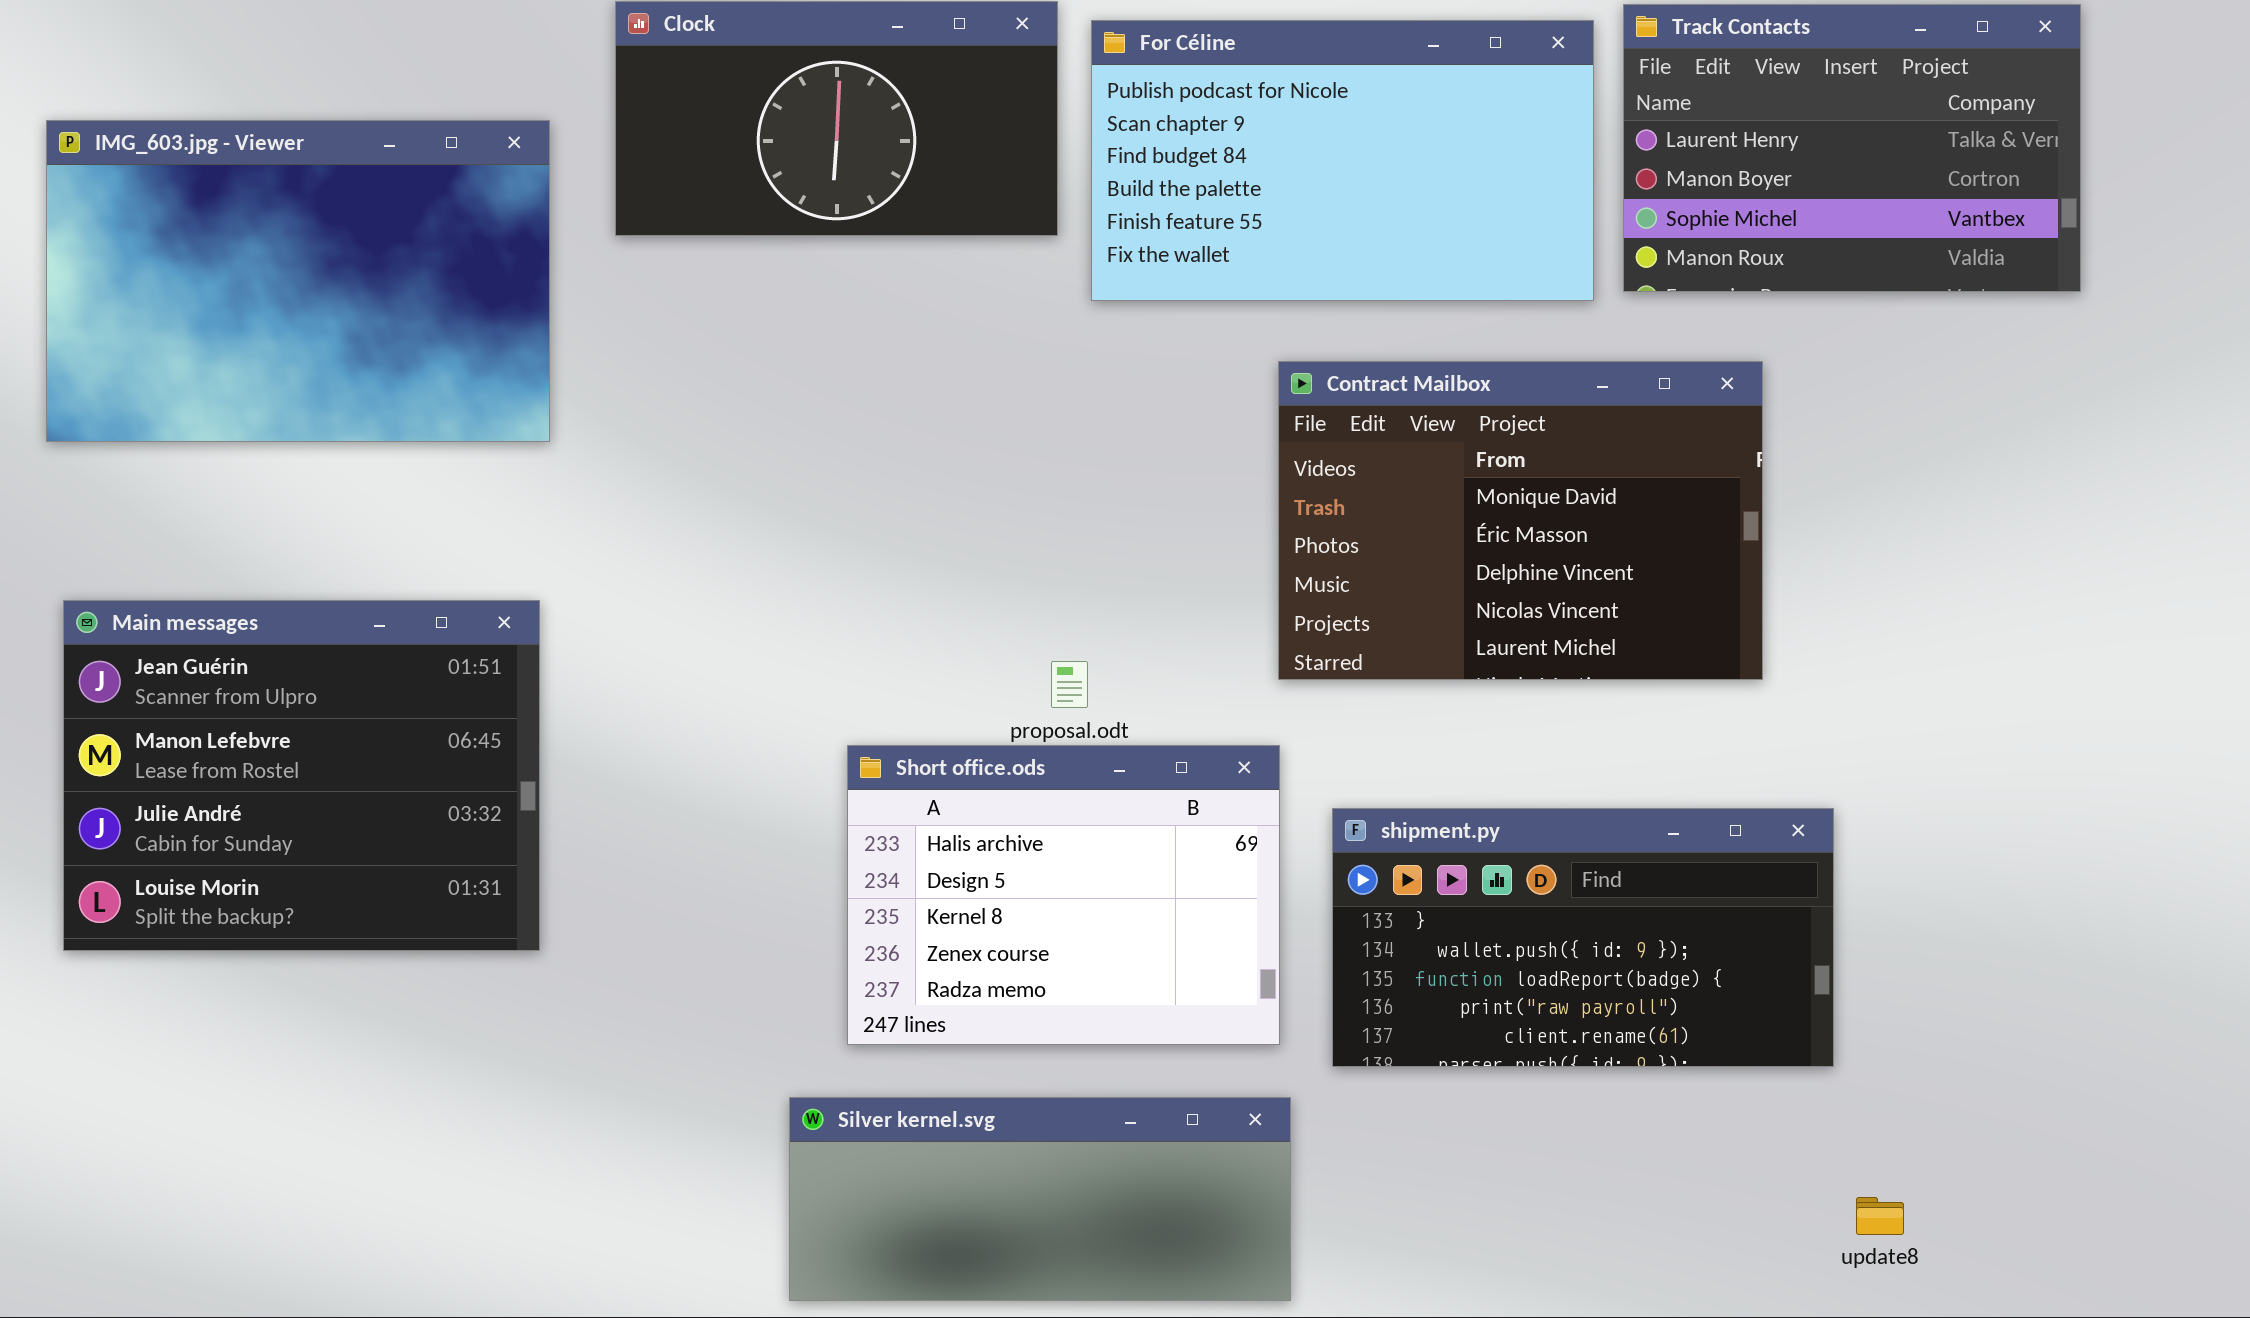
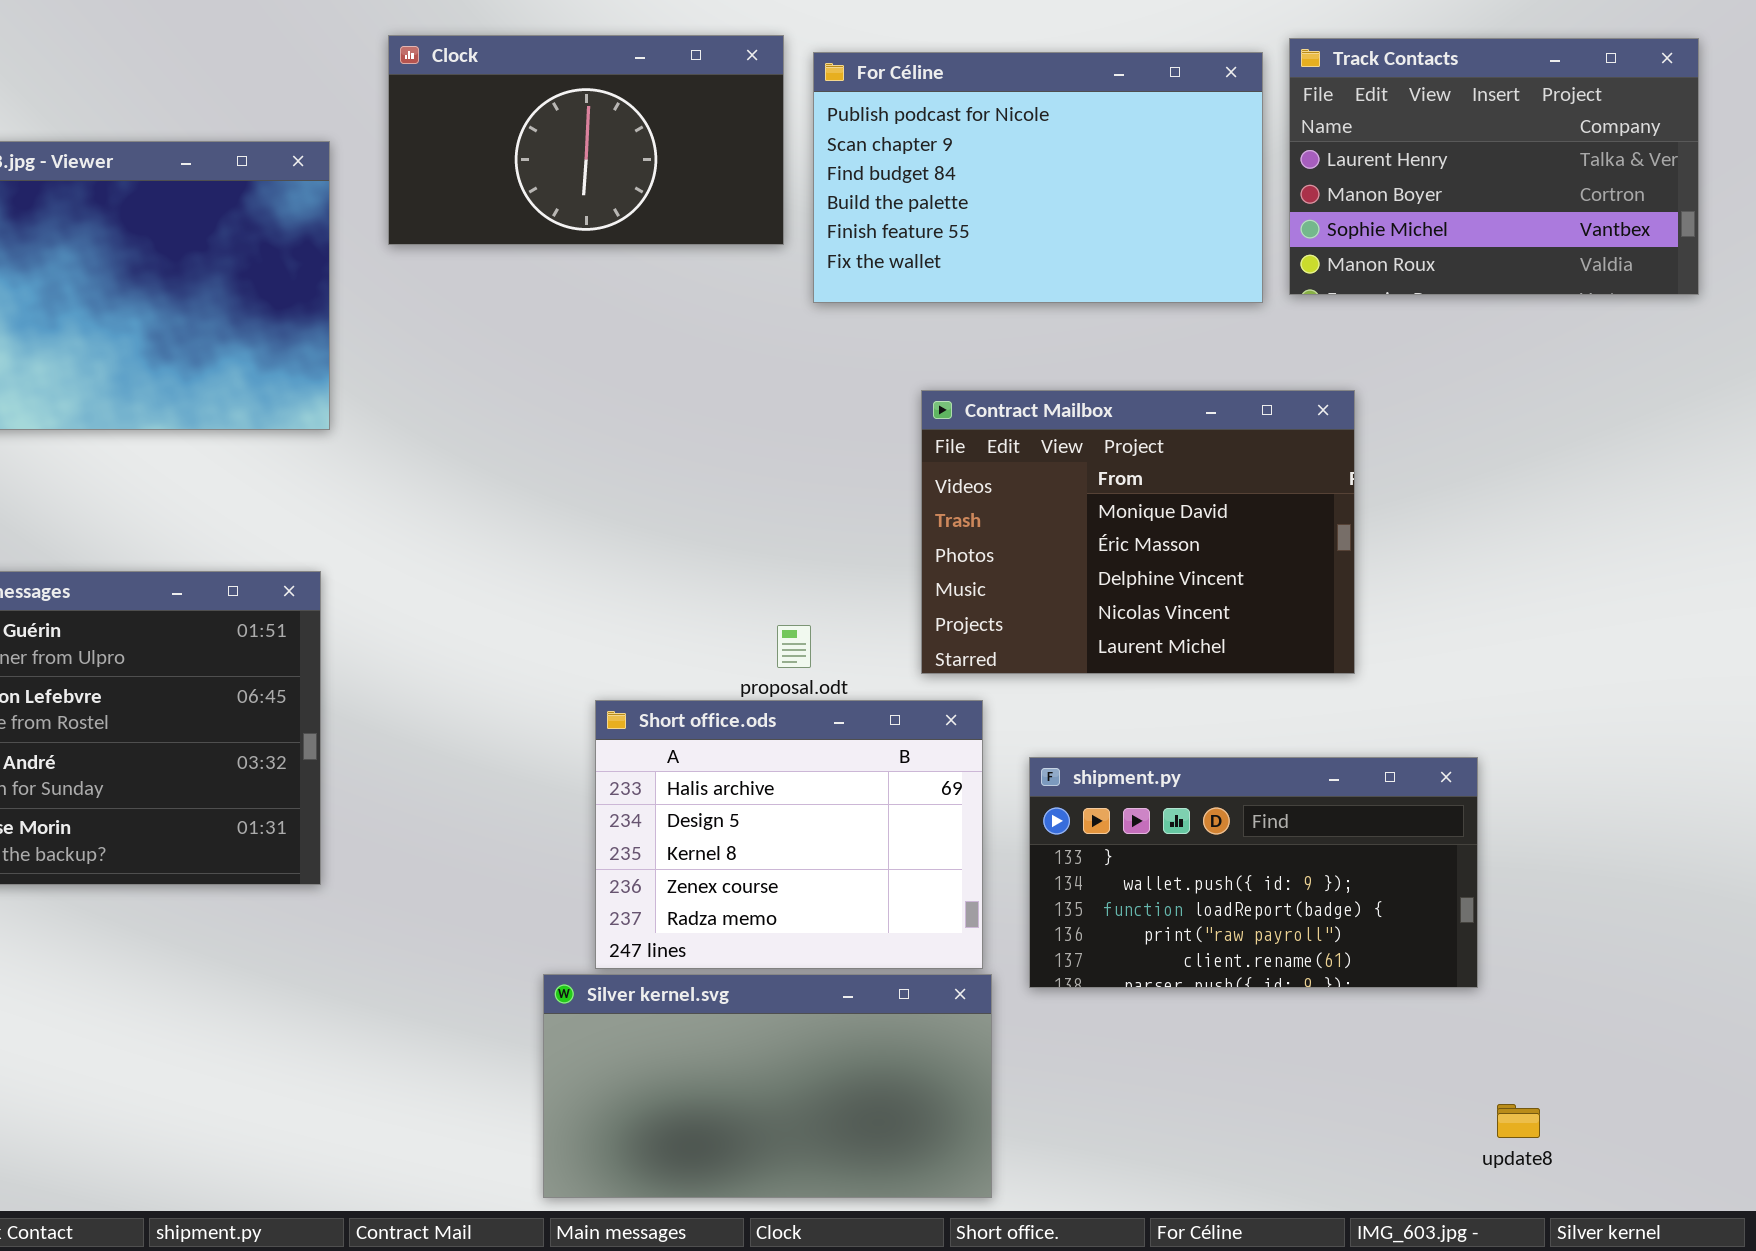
Contract Mailbox: [1278,361,1763,680] -> [921,390,1355,674], moved
Silver kernel.svg: [789,1097,1291,1301] -> [543,974,992,1198], resized

